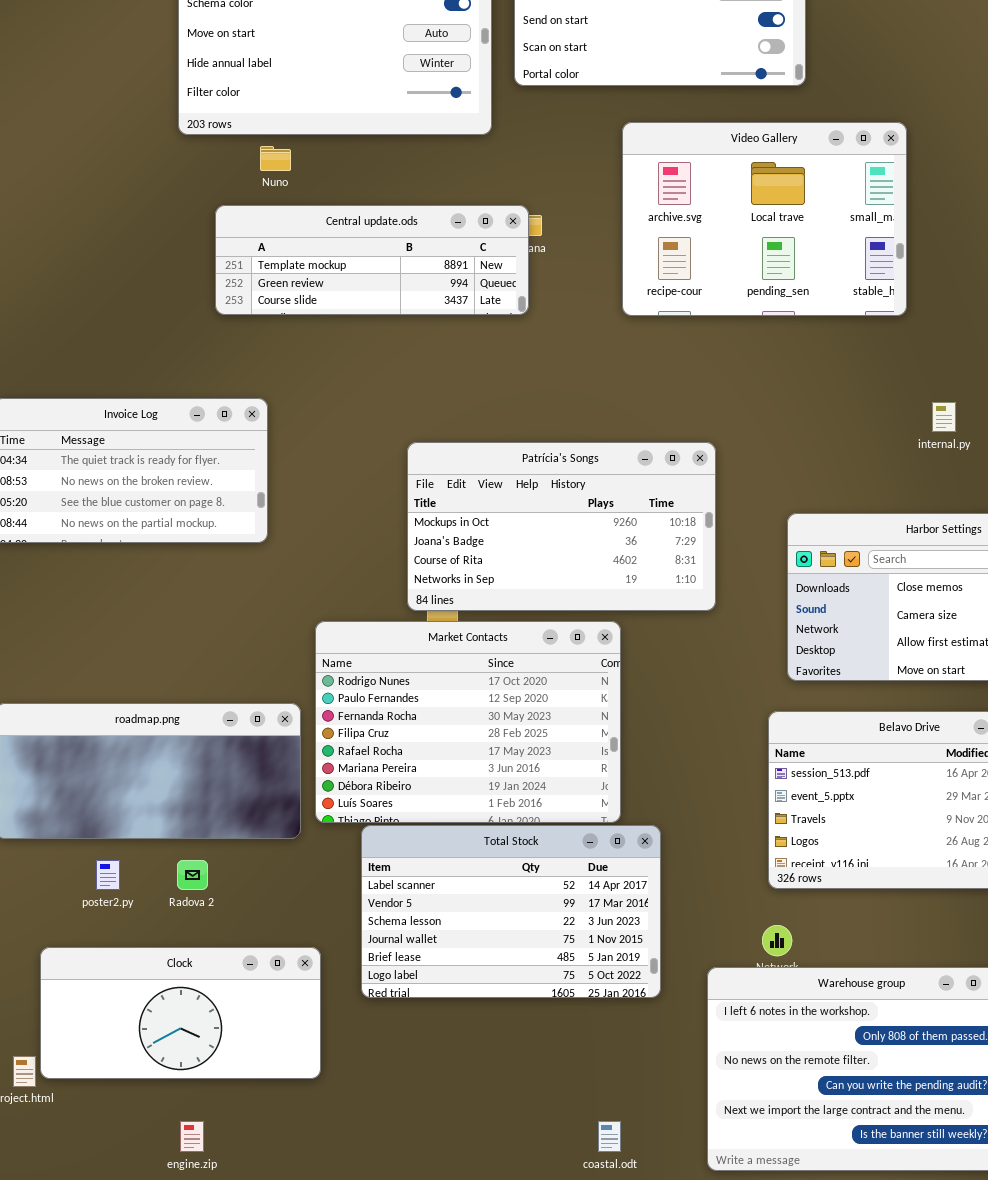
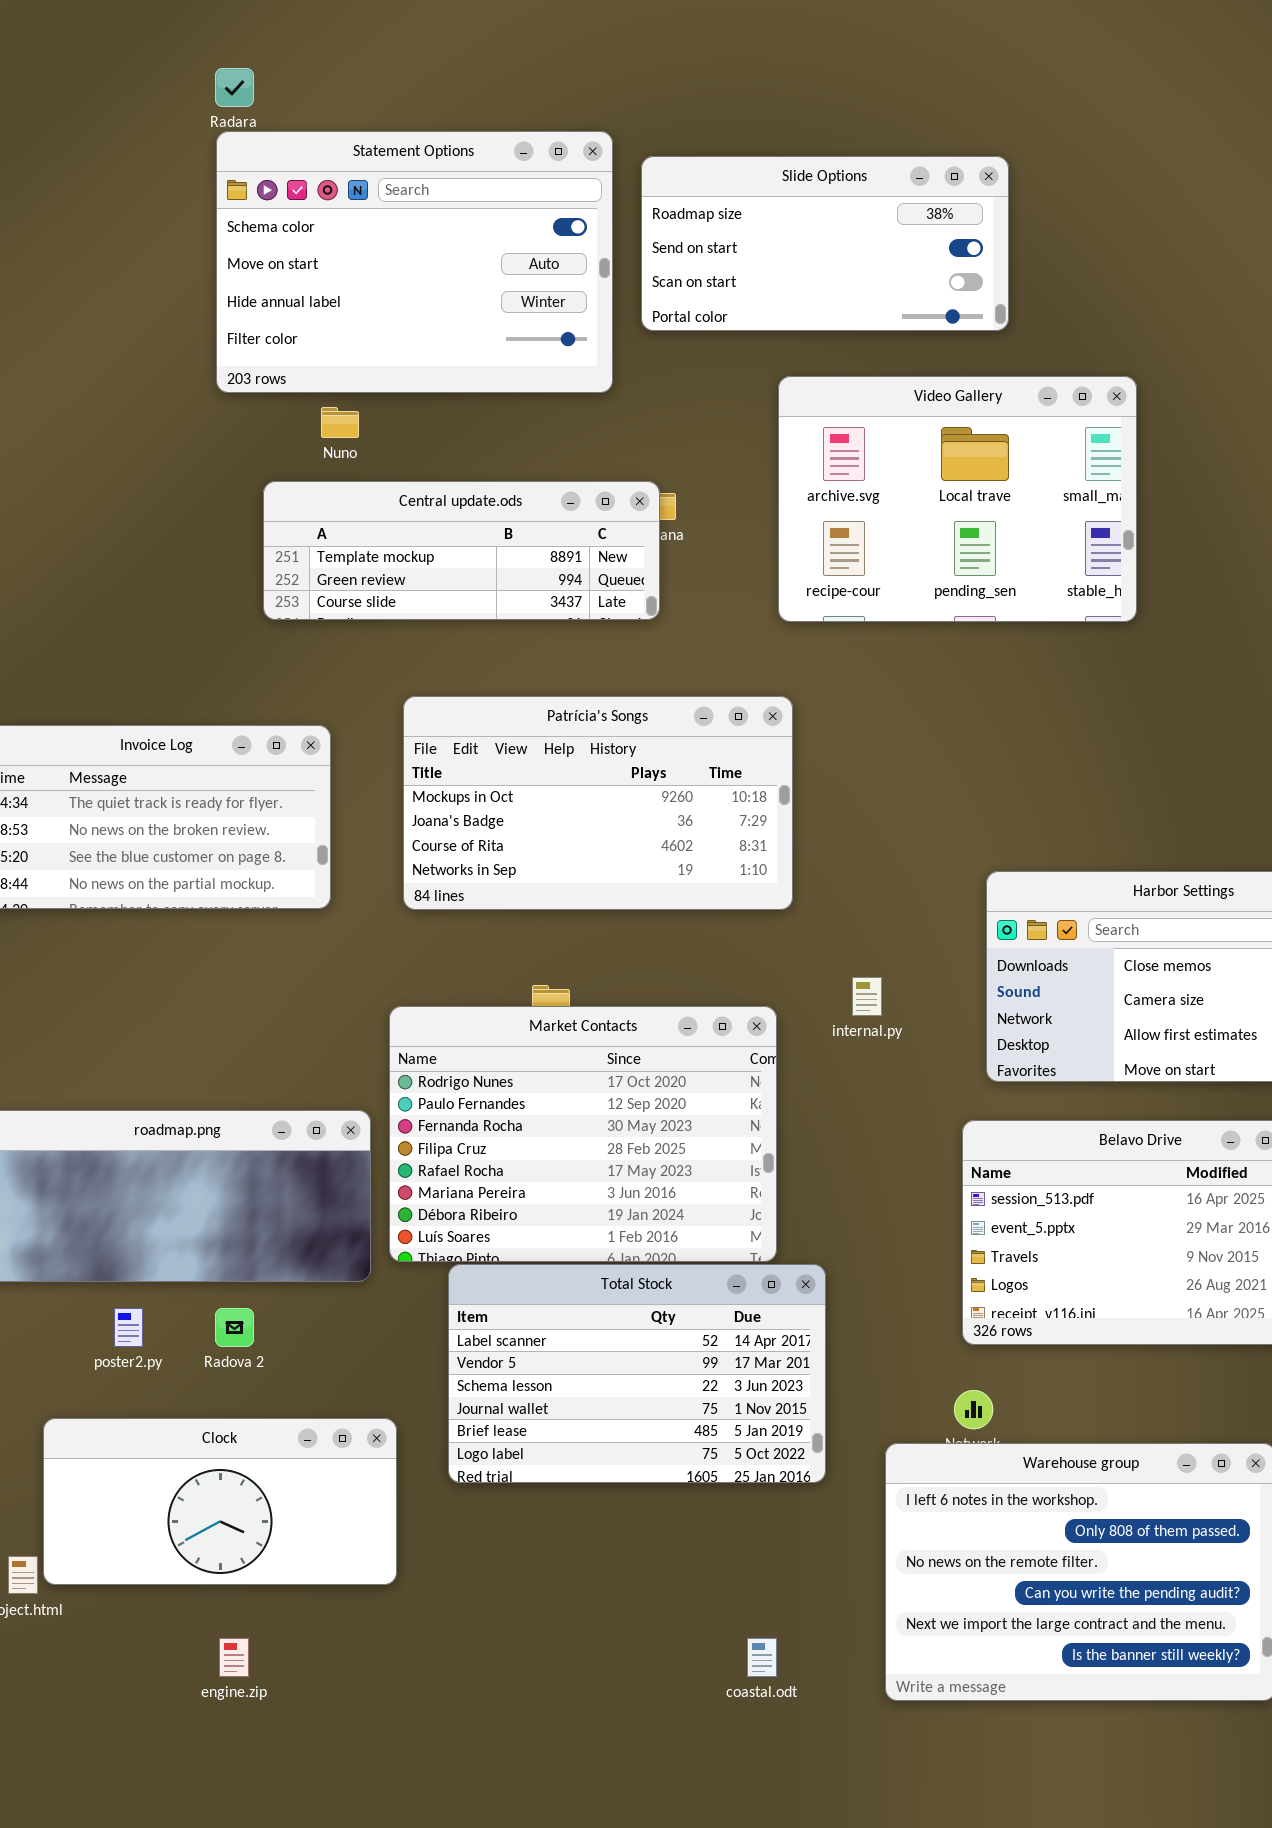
internal.py: [932,402,956,432] -> [852,977,882,1016], moved
Patrícia's Songs: [407,442,716,611] -> [403,696,793,910], moved

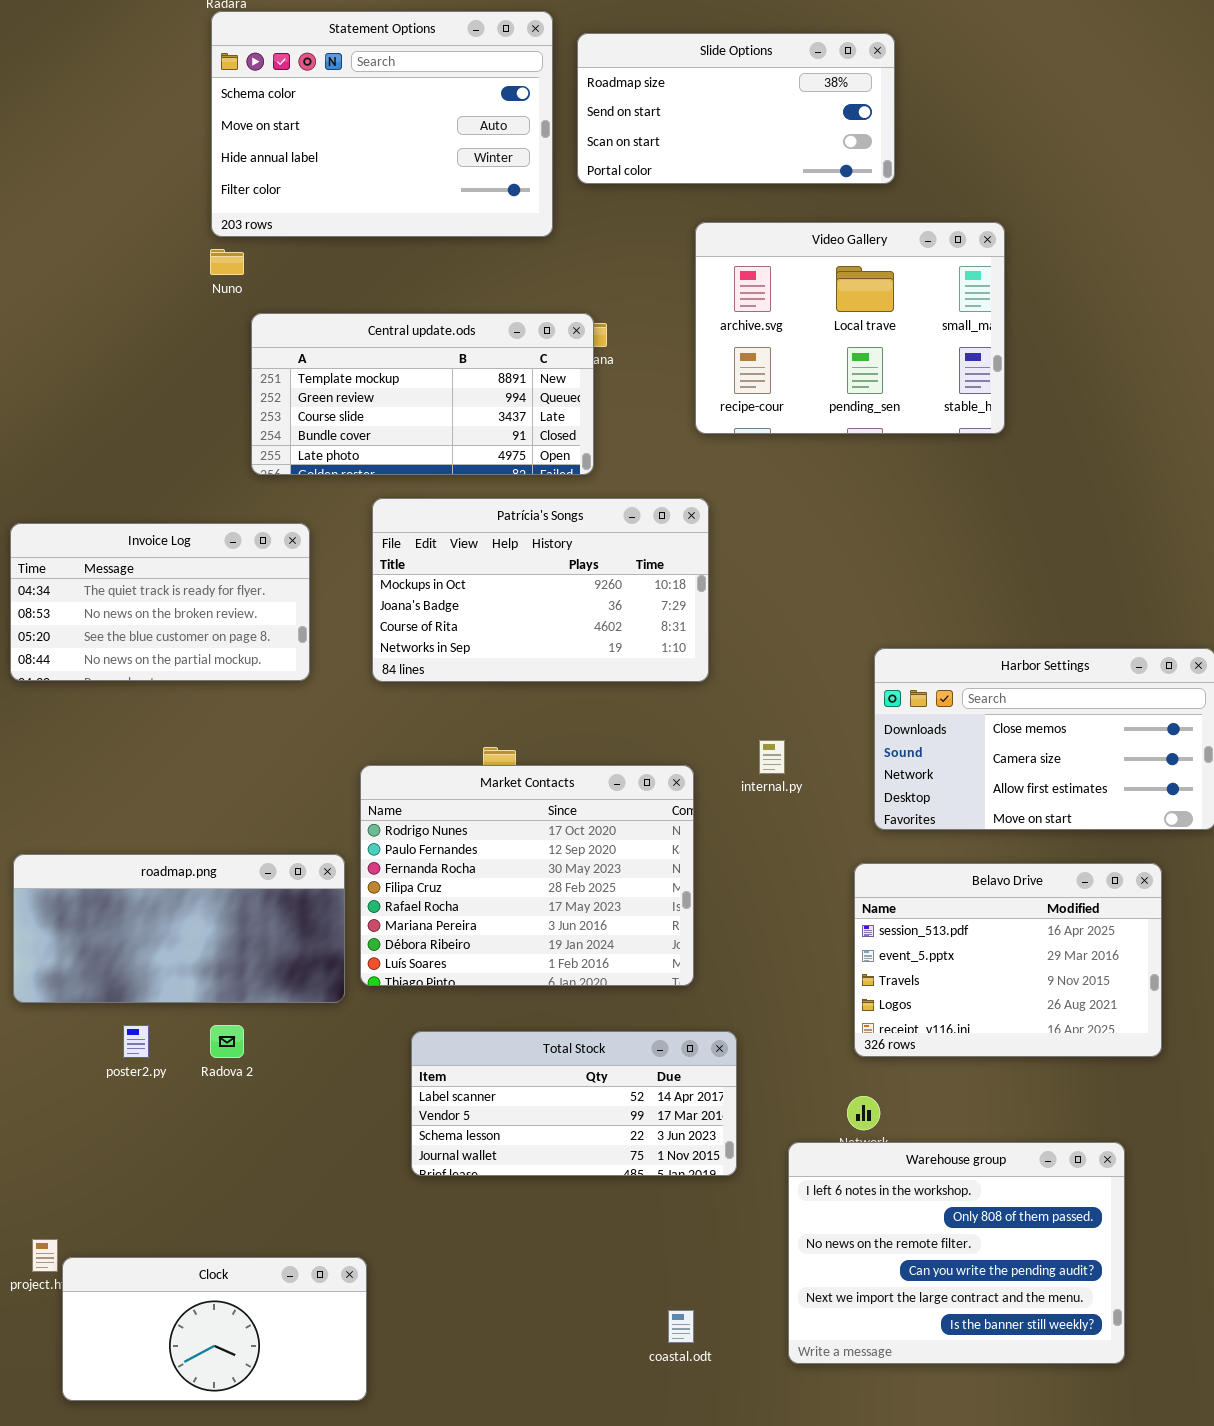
Nuno: [321,407,359,438] -> [210,249,244,275], moved
Central update.ods: [263,481,660,620] -> [251,313,594,475], resized
Total Stock: [448,1264,826,1483] -> [411,1031,737,1176], resized
Clock: [43,1418,397,1585] -> [62,1257,367,1401], moved

